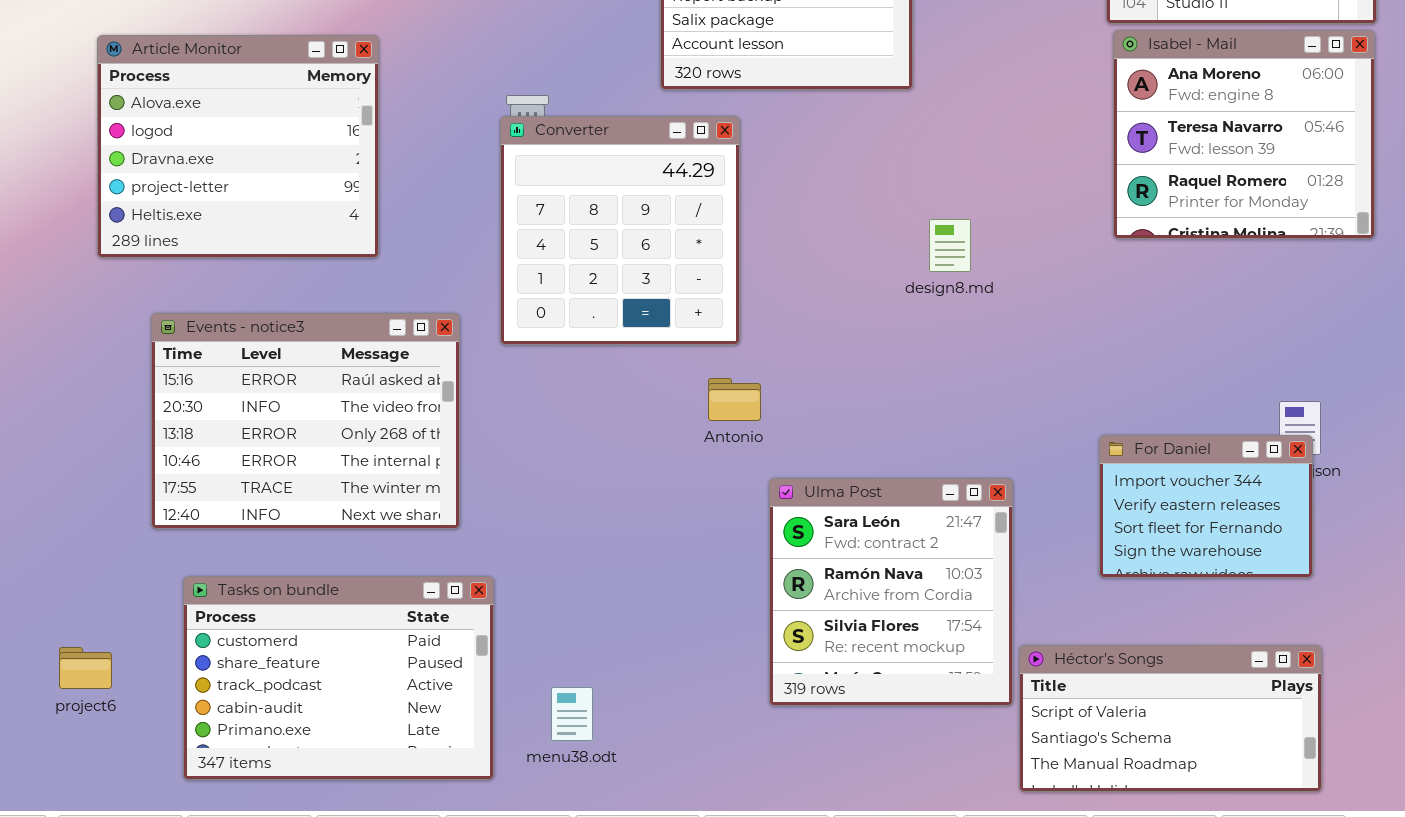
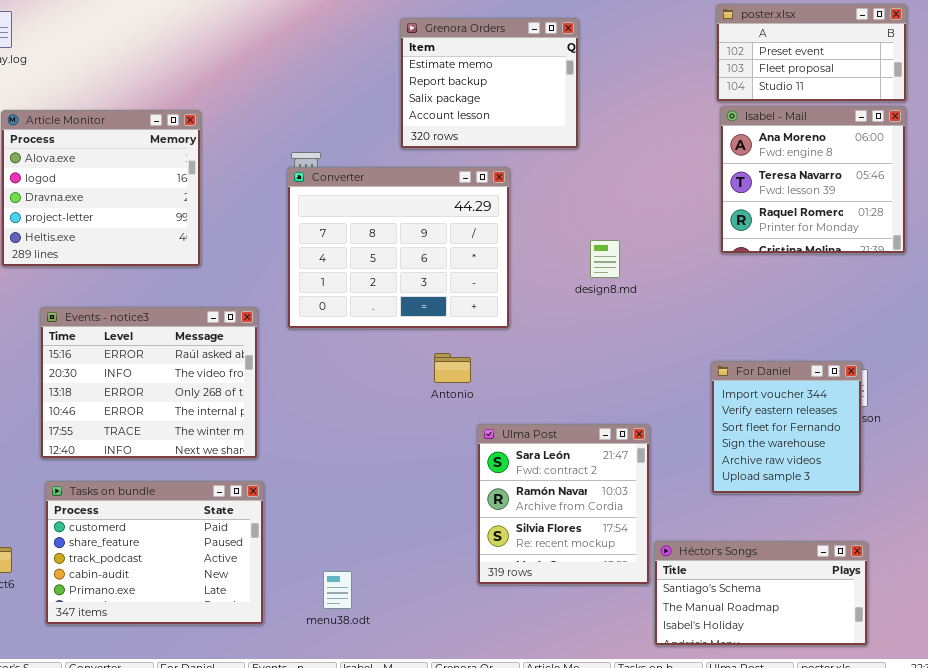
Converter: [500,116,740,345] -> [287,167,510,329], resized
For Daniel: [1099,435,1313,578] -> [711,361,862,494], resized
Tasks on bundle: [183,576,494,780] -> [45,481,264,625], moved
Héctor's Songs: [1019,645,1322,792] -> [654,541,868,646], scrolled down 1 row

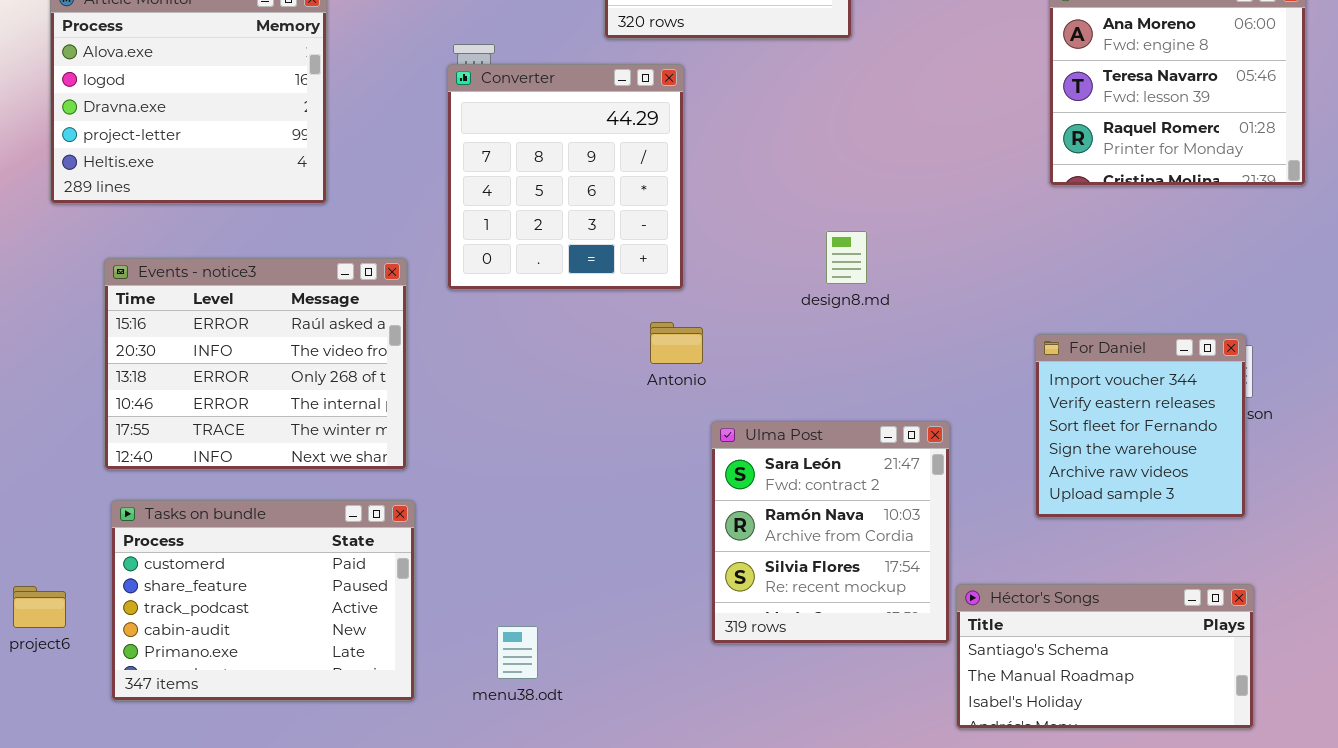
Converter: [287,167,510,329] -> [447,64,684,290], resized
design8.md: [590,240,620,278] -> [826,231,867,284], moved

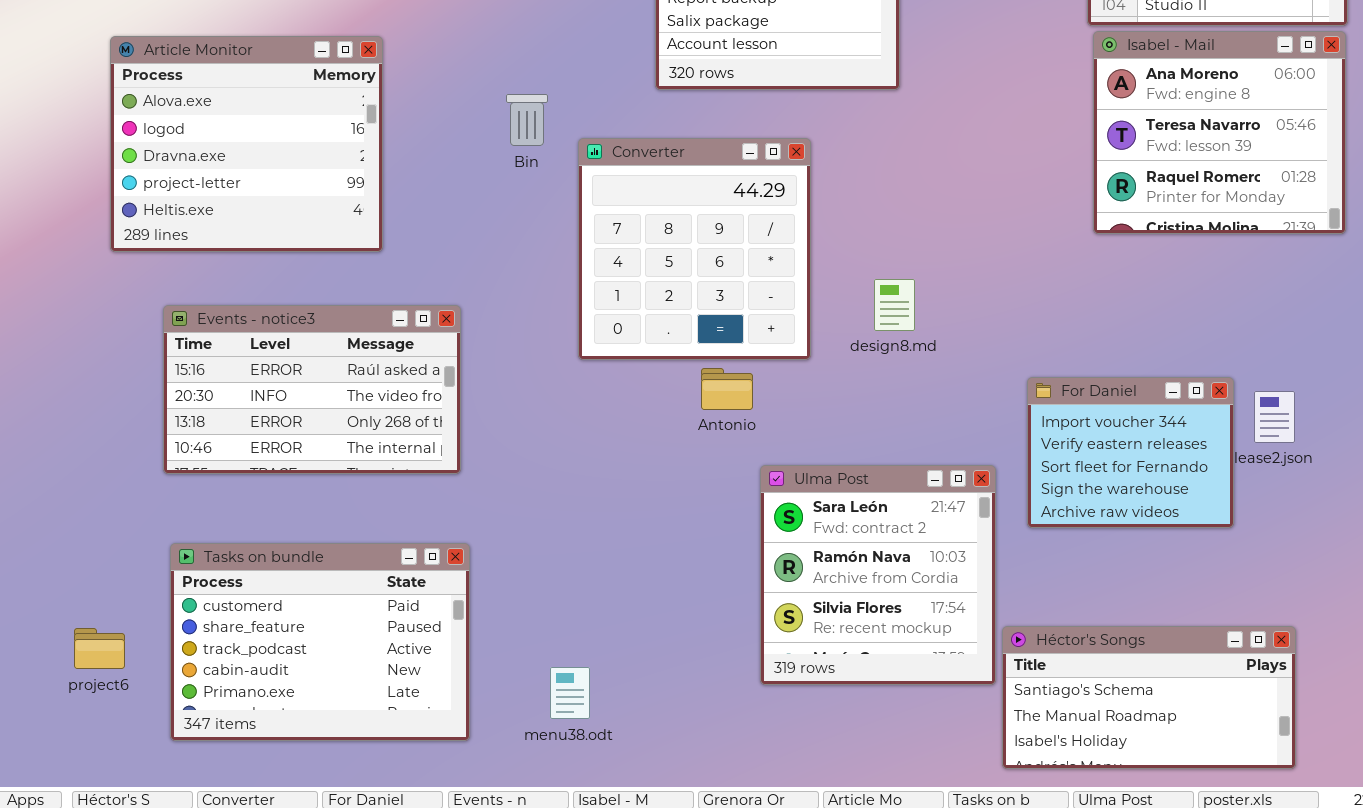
Converter: [447,64,684,290] -> [578,138,811,360], moved
Events - notice3: [104,258,407,470] -> [163,305,461,474], resized
For Daniel: [1035,334,1246,518] -> [1027,377,1234,528], moved, resized

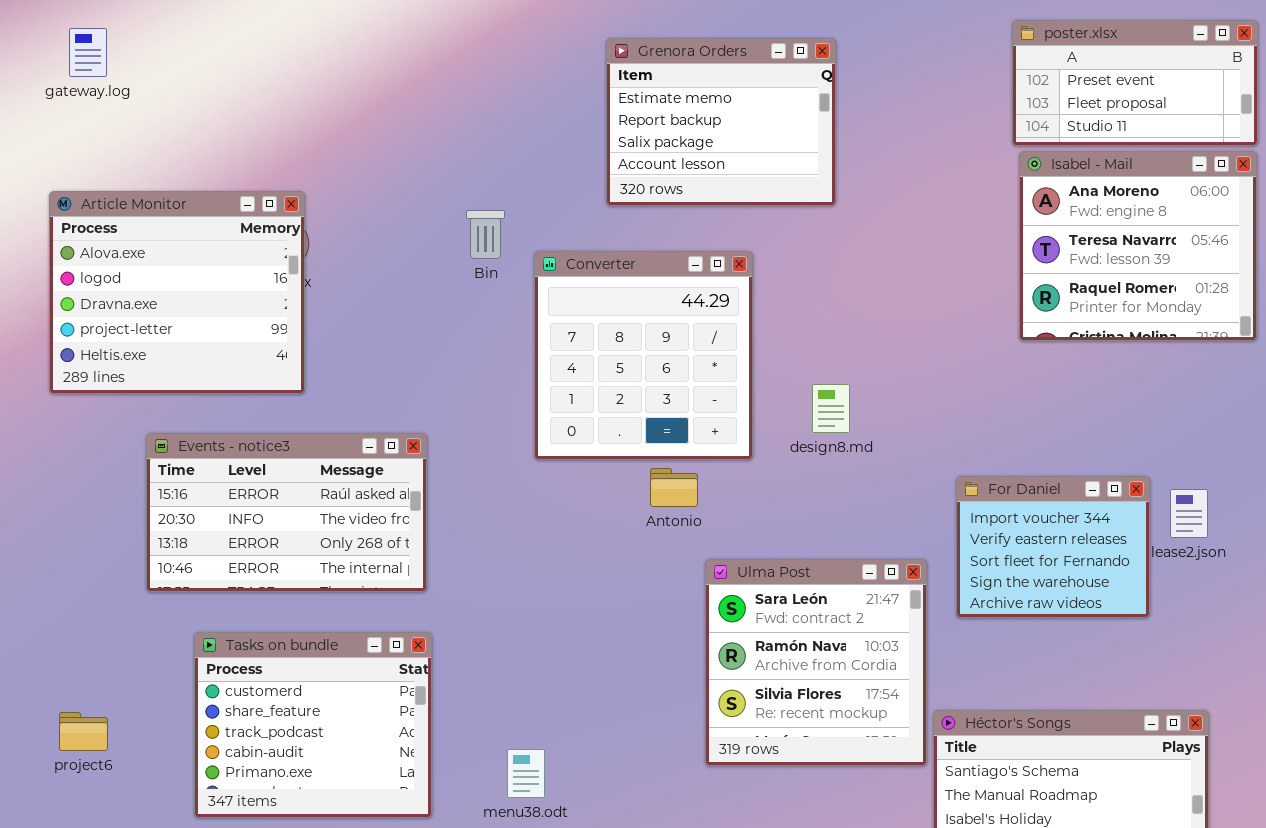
Article Monitor: [110,36,383,252] -> [49,191,305,394], moved
Events - notice3: [163,305,461,474] -> [146,433,427,592], moved
Tasks on bundle: [170,543,470,741] -> [194,632,432,818], resized

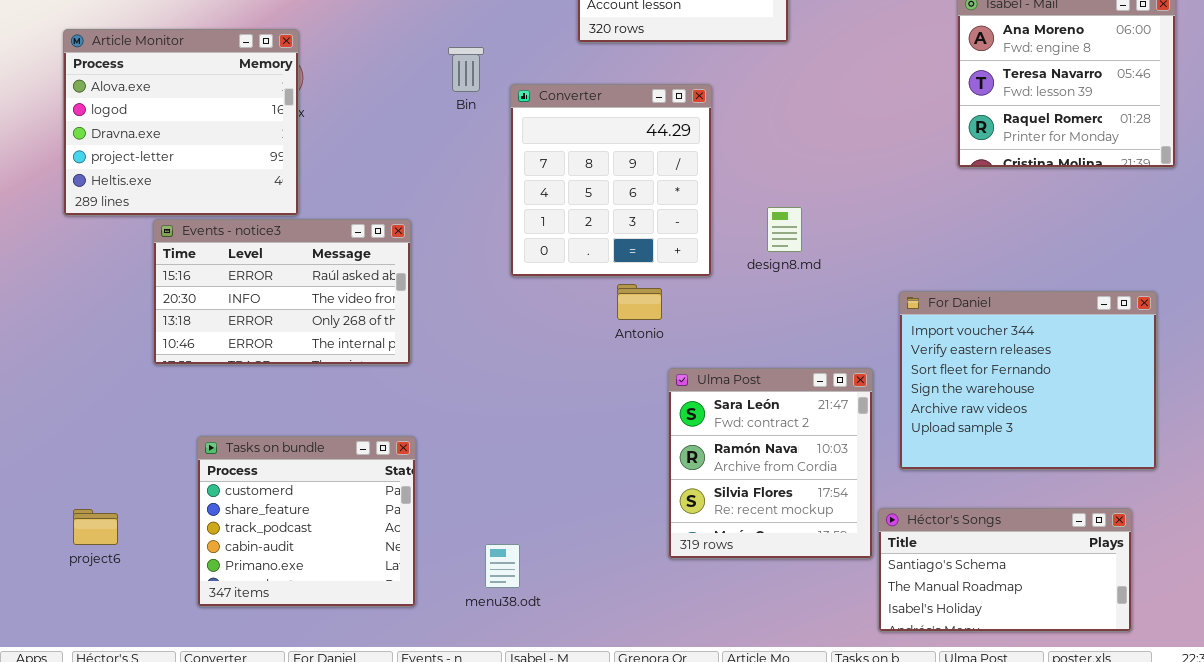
Events - notice3: [146,433,427,592] -> [153,219,411,365], moved
For Daniel: [956,476,1150,618] -> [899,291,1157,470], resized

